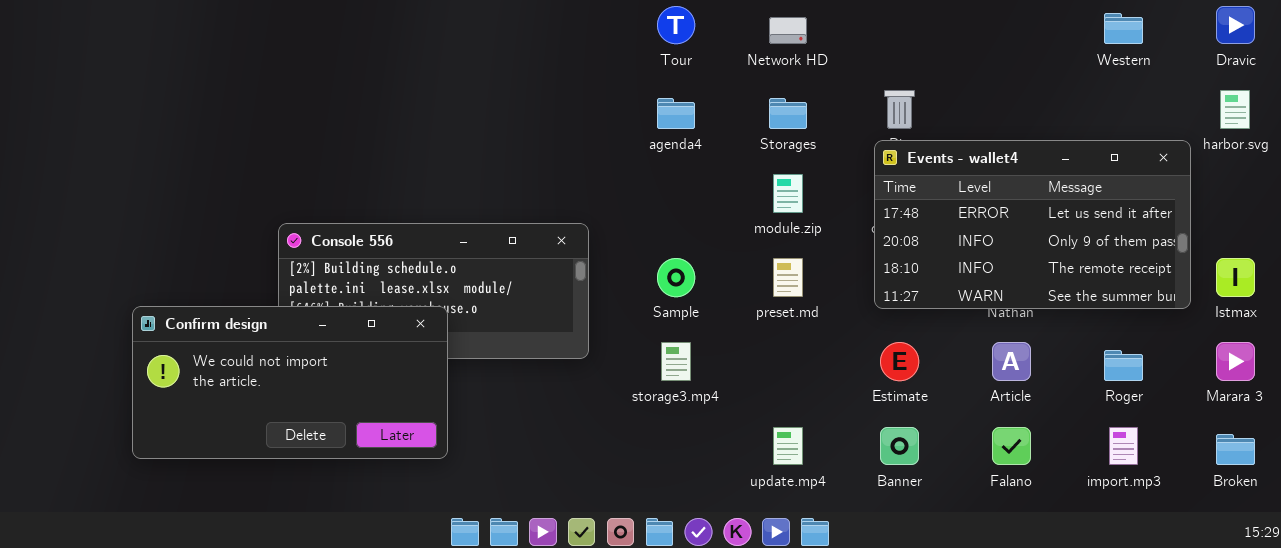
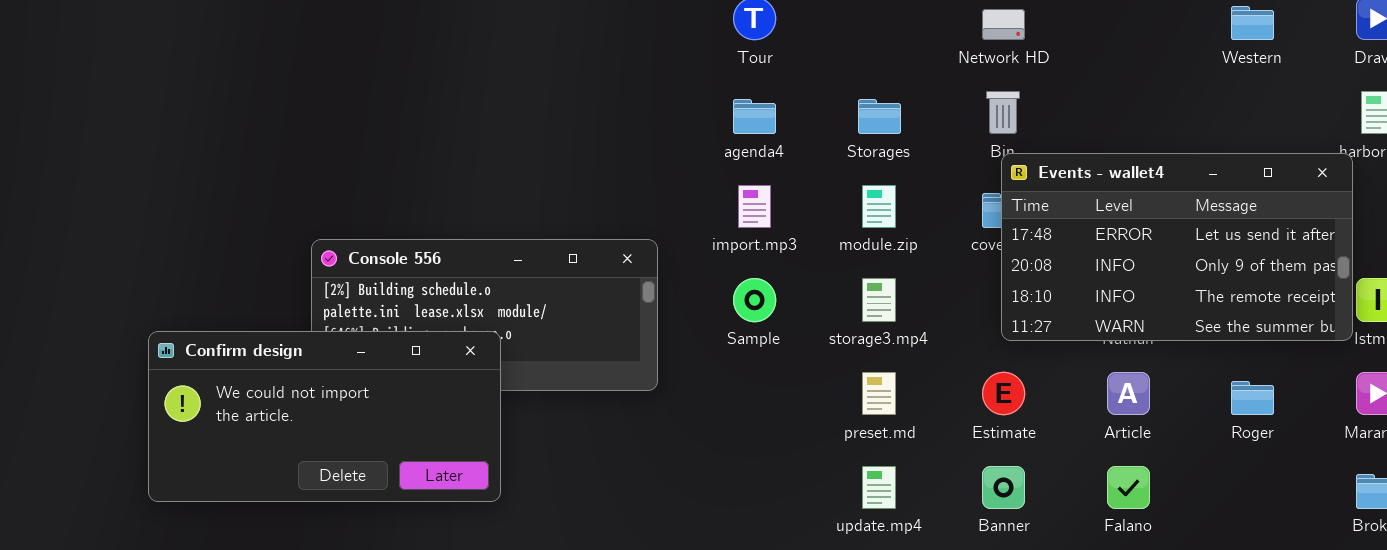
Network HD: [769,17,807,44] -> [982,9,1025,40], moved
Events - wallet4: [874,140,1191,309] -> [1001,153,1353,341], moved
preset.md: [773,258,803,297] -> [862,372,896,415], moved
storage3.mp4: [661,342,691,381] -> [862,278,896,322], moved
import.mp3: [1109,427,1138,465] -> [738,185,771,228], moved

